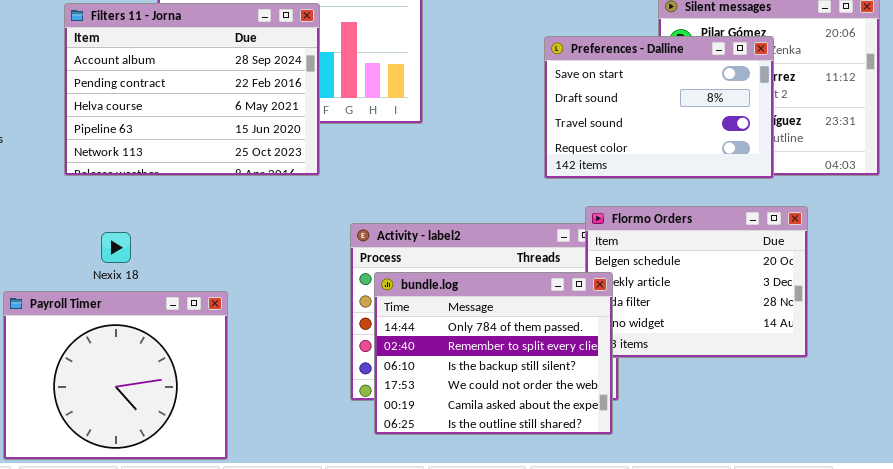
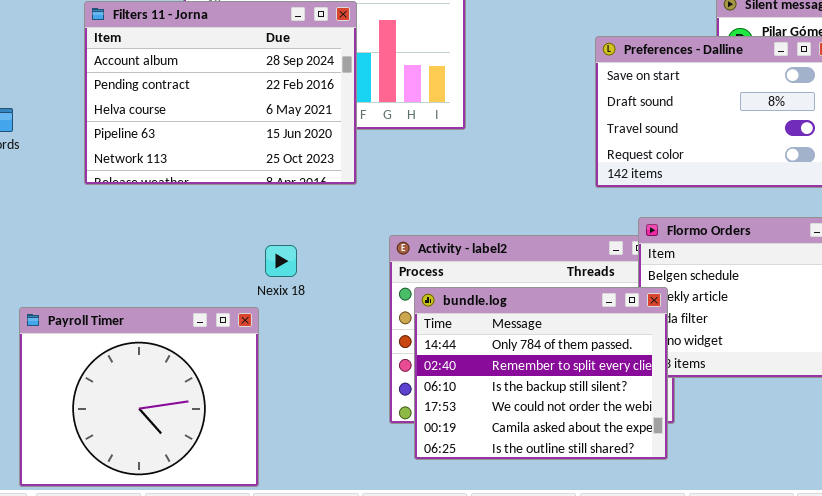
Nexix 18: [101,232,131,263] -> [265,245,297,277], moved

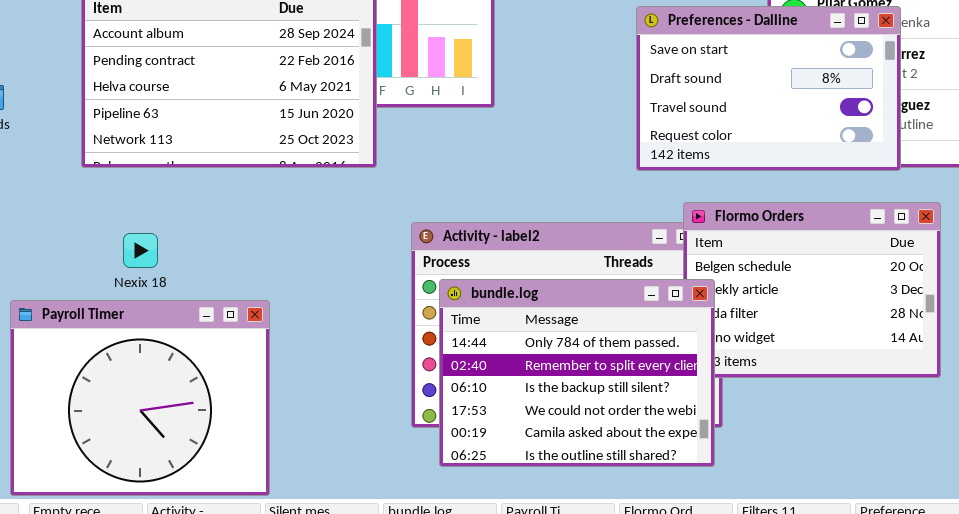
Nexix 18: [265,245,297,277] -> [123,233,158,268], moved

